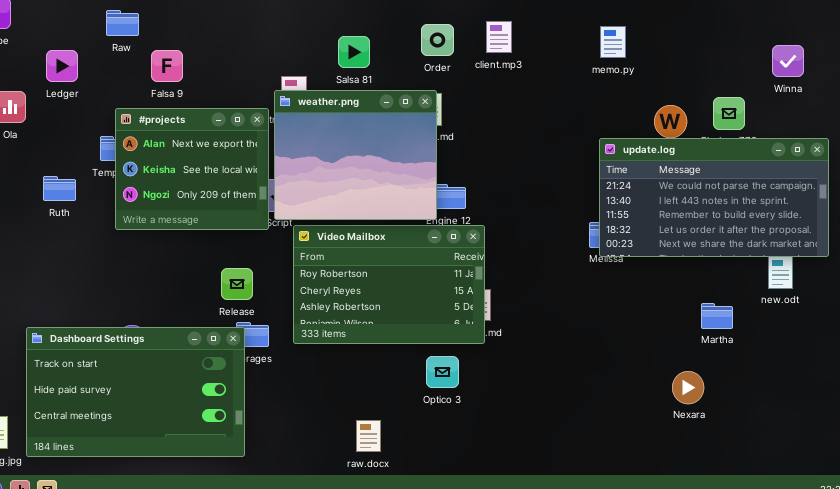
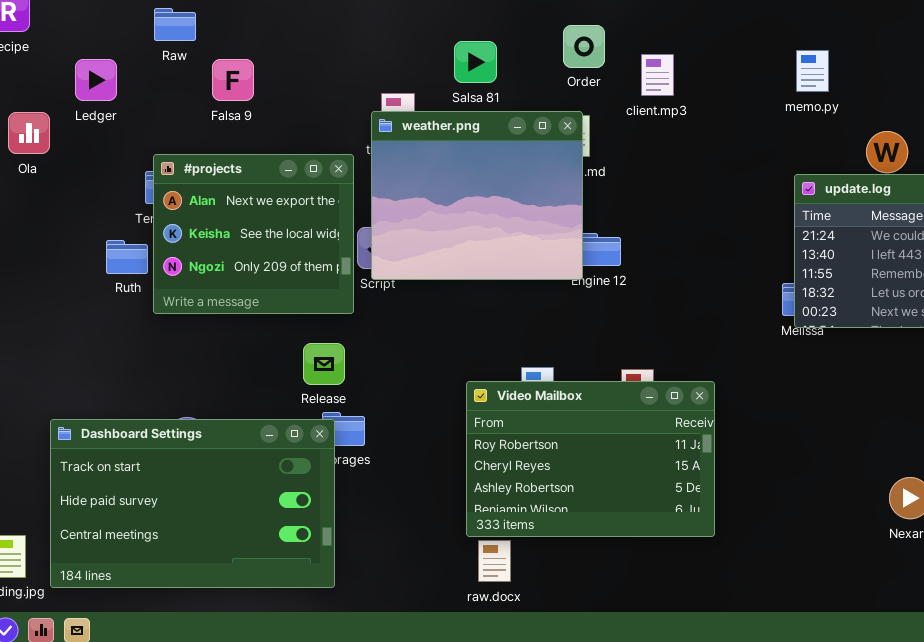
client.mp3: [486,21,512,53] -> [641,54,674,96], moved
memo.py: [600,26,626,58] -> [796,50,829,92], moved
#projects: [115,108,269,230] -> [153,154,354,314], moved
Ruth: [43,176,76,201] -> [106,240,148,274], moved
Video Mailbox: [293,225,485,344] -> [466,381,715,537], moved

